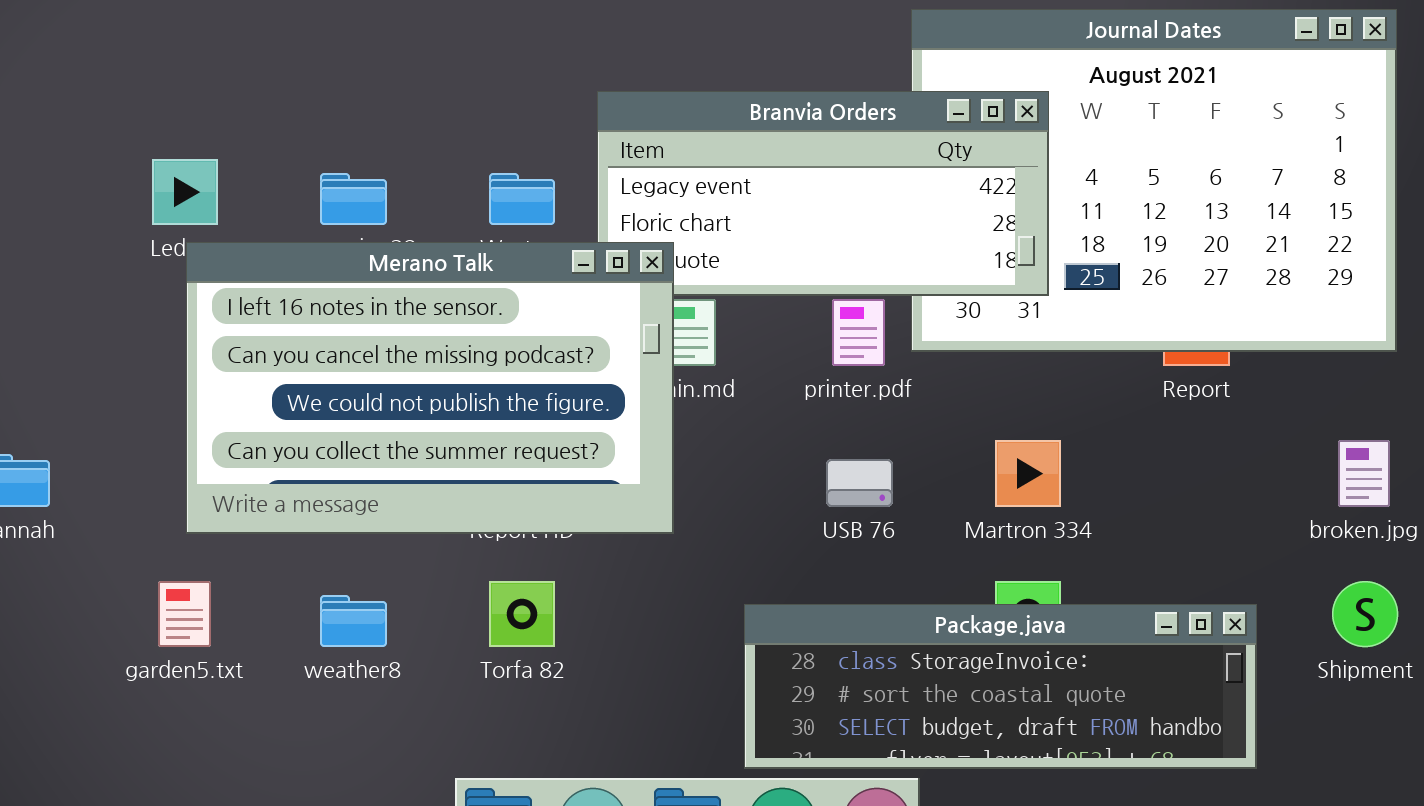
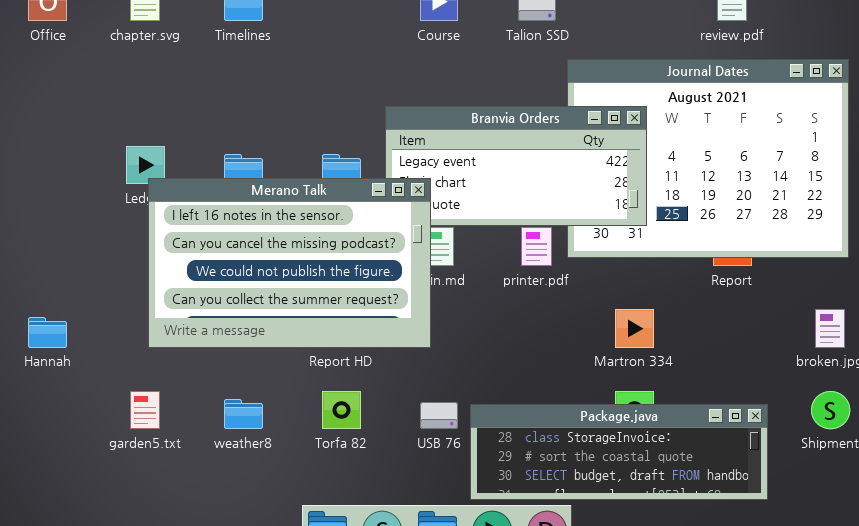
Merano Talk: [186,242,674,534] -> [148,178,431,348], moved
USB 76: [826,459,893,507] -> [420,402,458,429], moved

